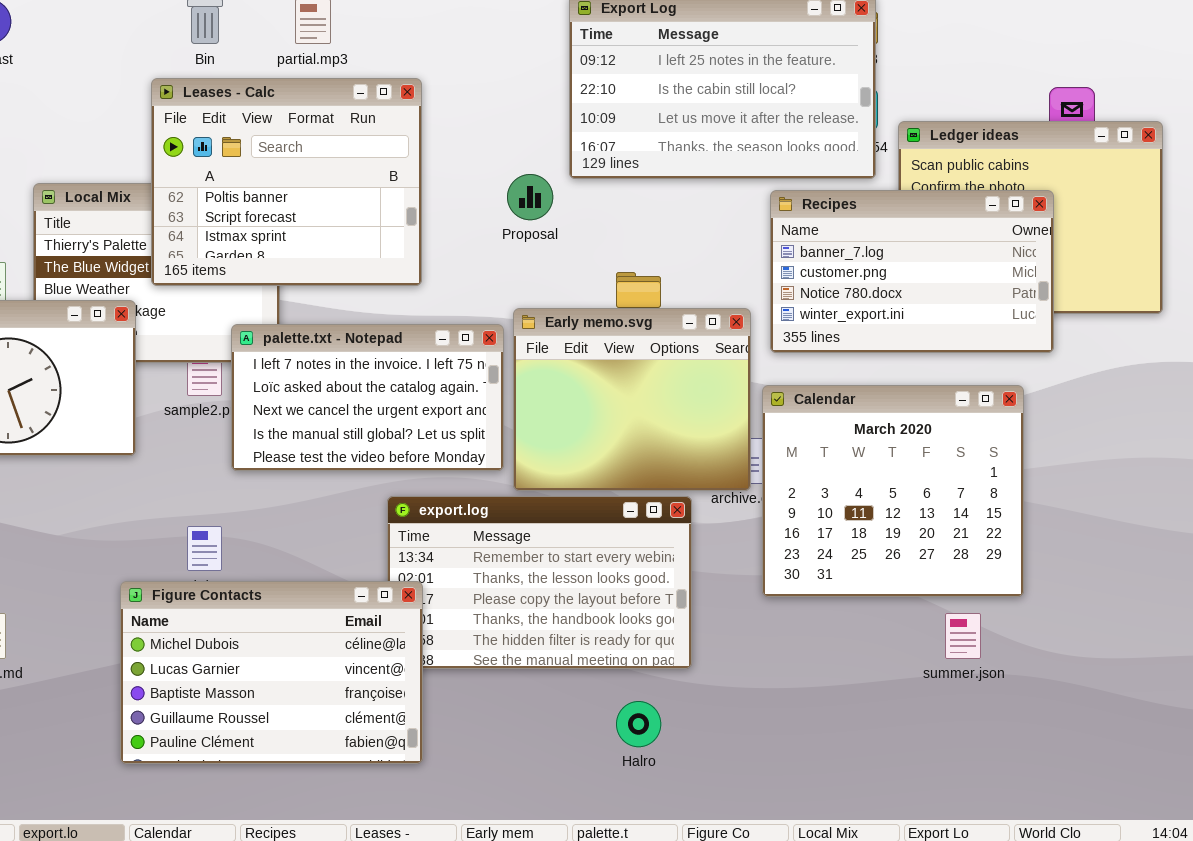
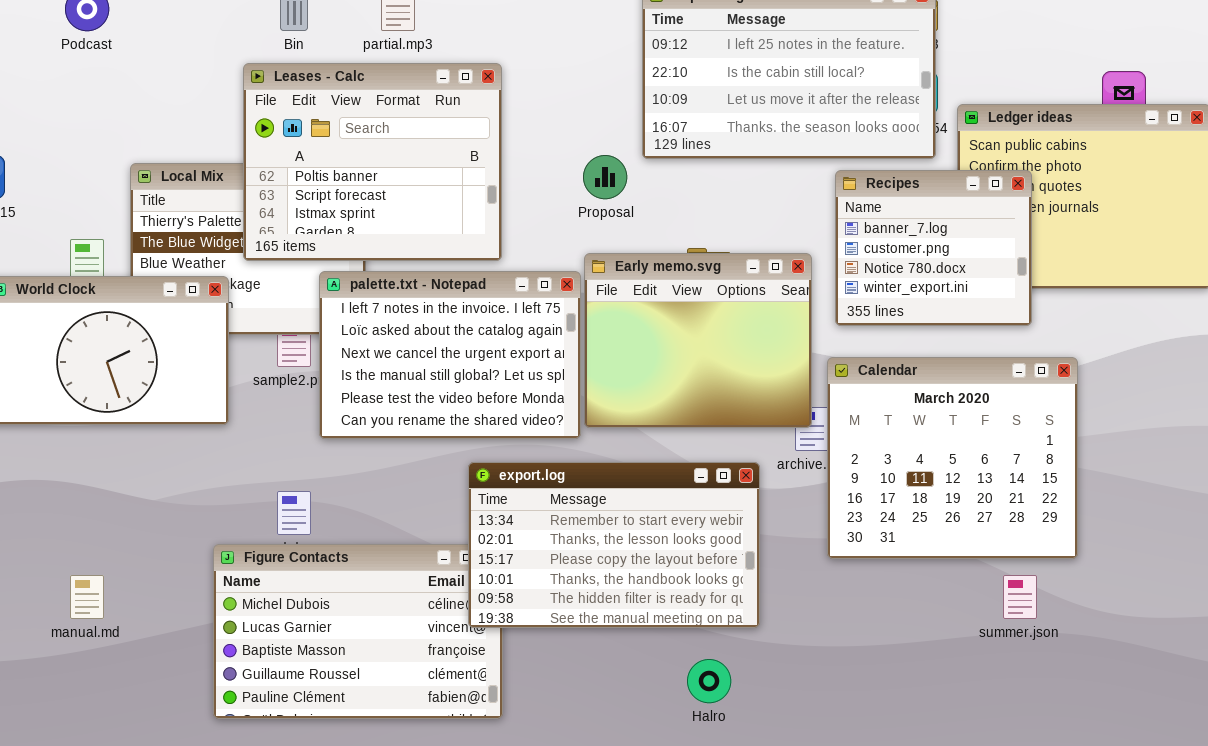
Recipes: [770,190,1054,353] -> [835,170,1032,326], resized
Early memo.svg: [513,308,751,491] -> [584,253,812,428], moved
palette.txt - Notepad: [231,324,504,471] -> [319,271,581,439], resized
export.log: [387,496,692,669] -> [468,462,760,628], raised

